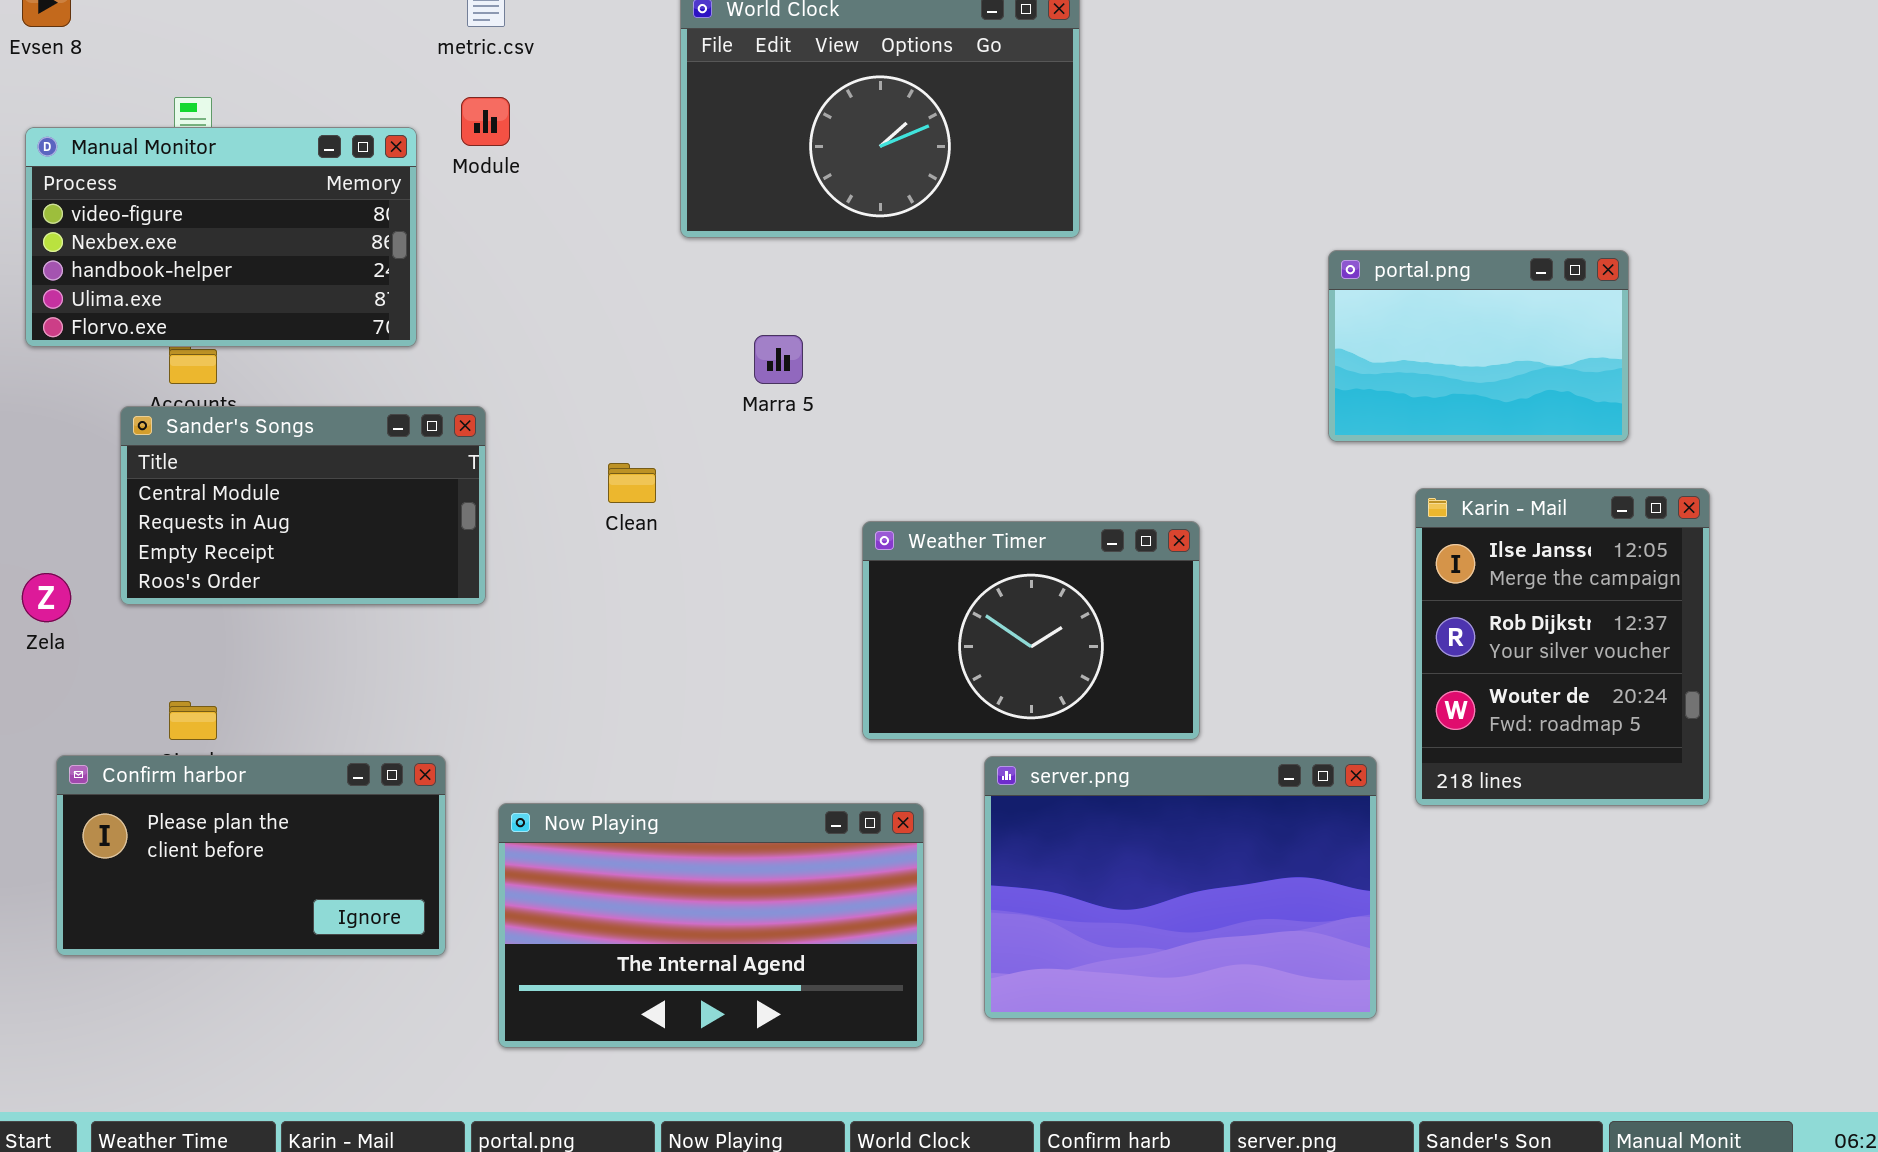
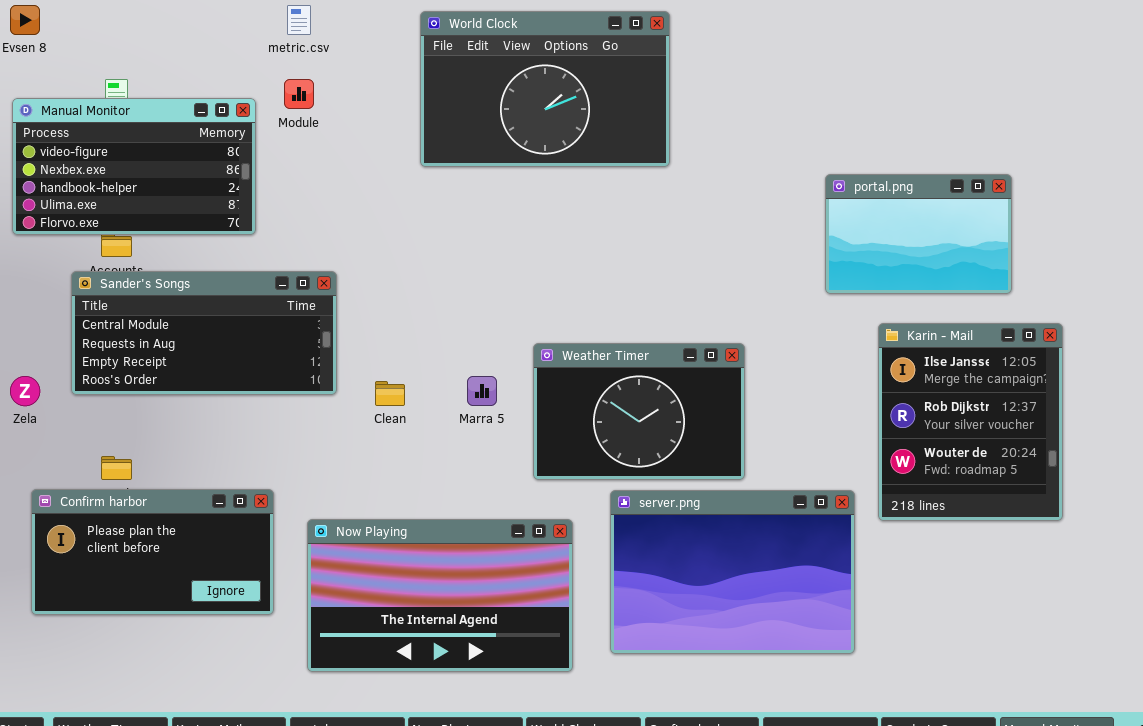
Marra 5: [754,335,803,384] -> [467,376,497,406], moved
Sander's Songs: [120,406,486,605] -> [71,271,337,395], resized
Clean: [608,463,656,503] -> [375,381,405,406], moved

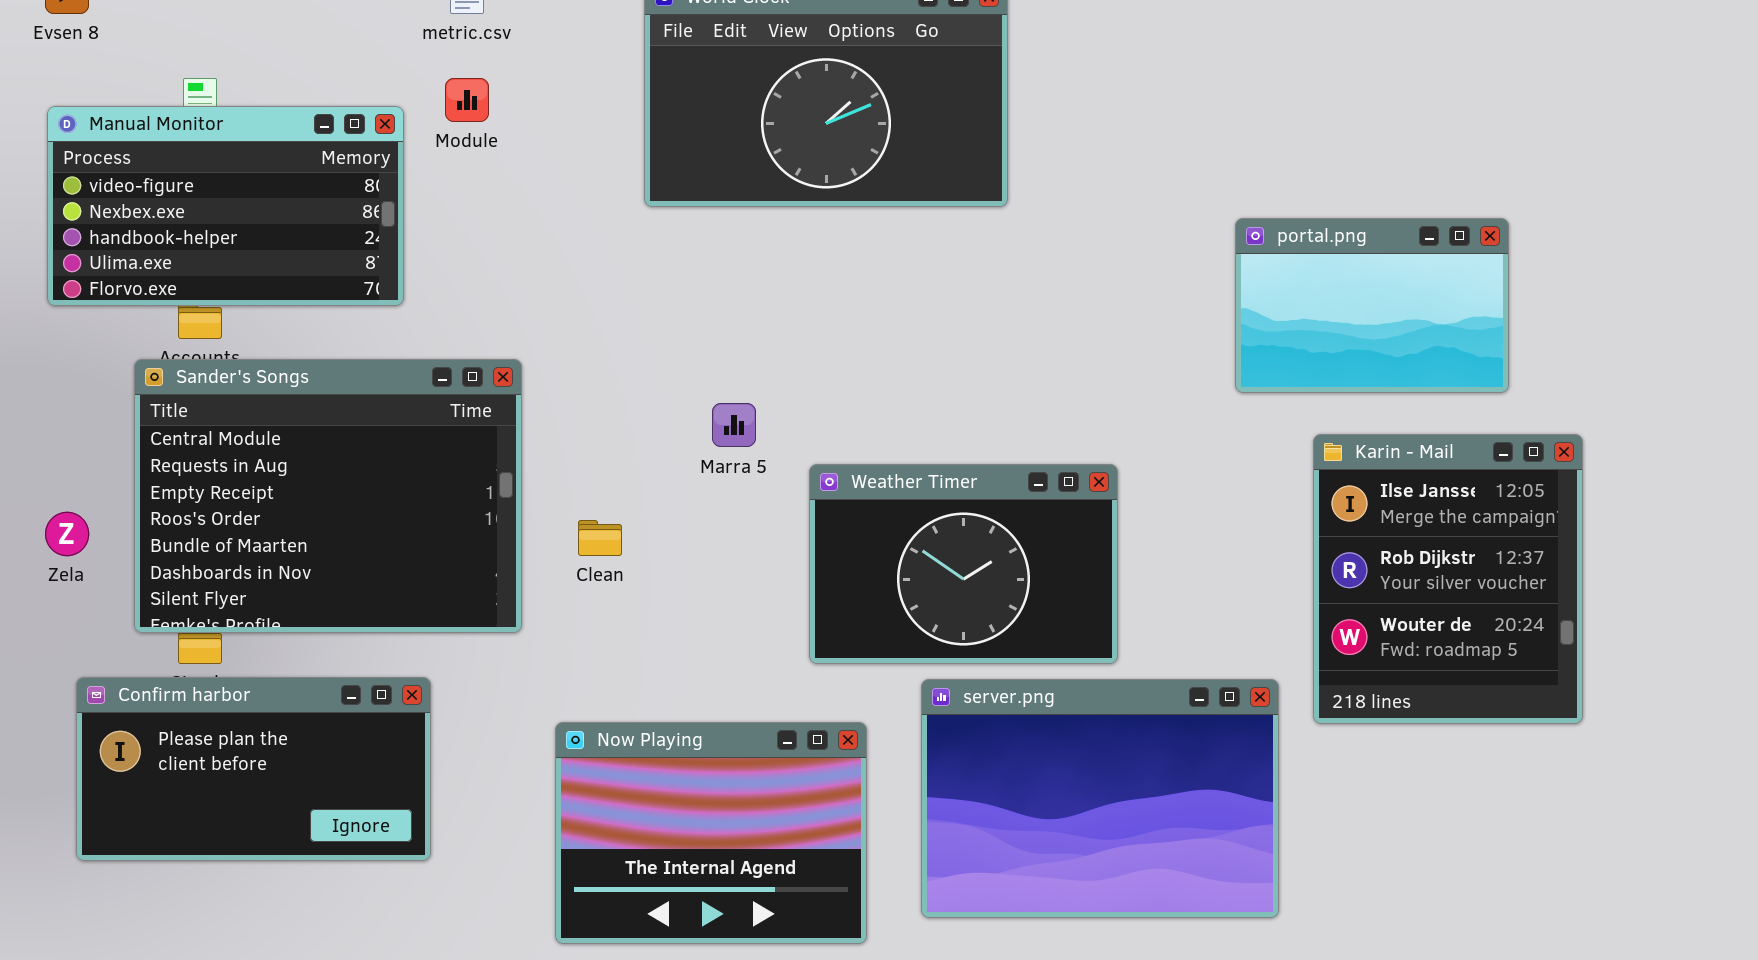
Sander's Songs: [71,271,337,395] -> [134,359,522,633], resized
Marra 5: [467,376,497,406] -> [712,403,756,447], moved
Now Playing: [307,519,573,672] -> [555,722,867,944], resized

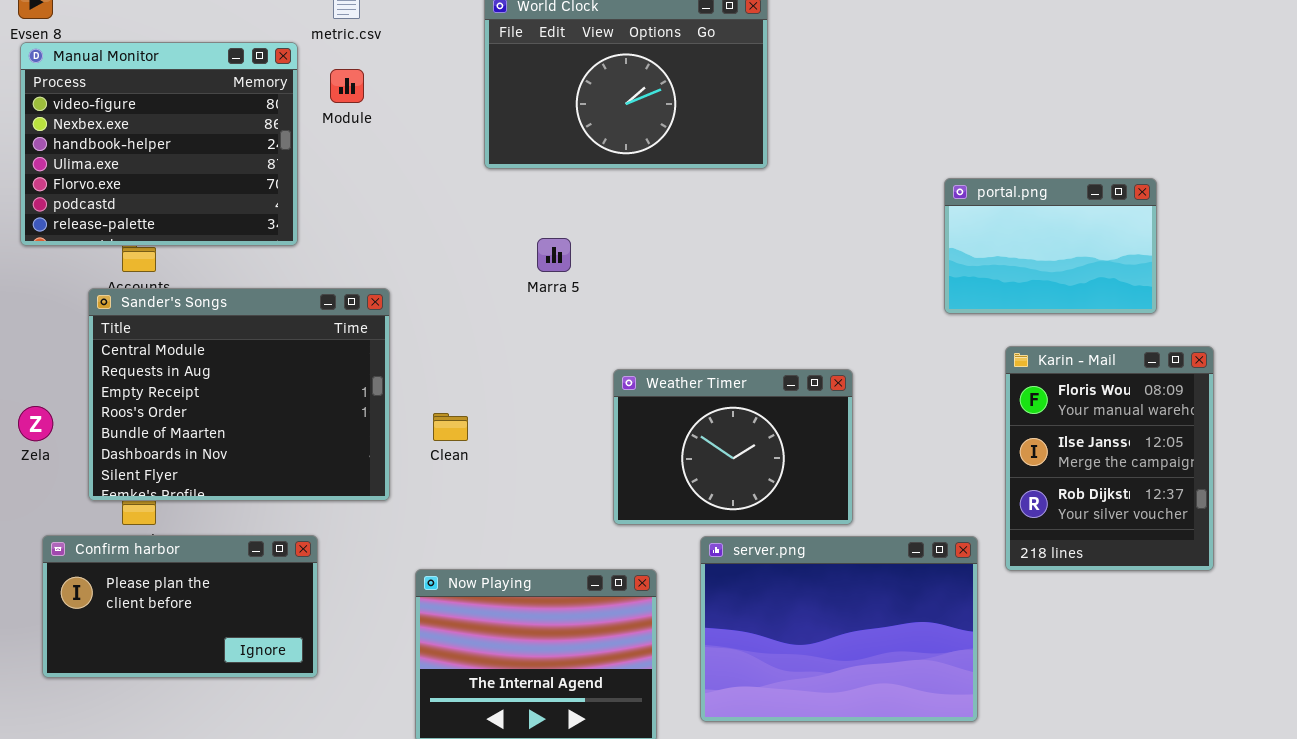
Manual Monitor: [47,106,404,306] -> [20,42,298,246], resized
Marra 5: [712,403,756,447] -> [537,238,571,272], moved
Karin - Mail: [1313,434,1583,724] -> [1005,346,1214,571], scrolled up 1 row

